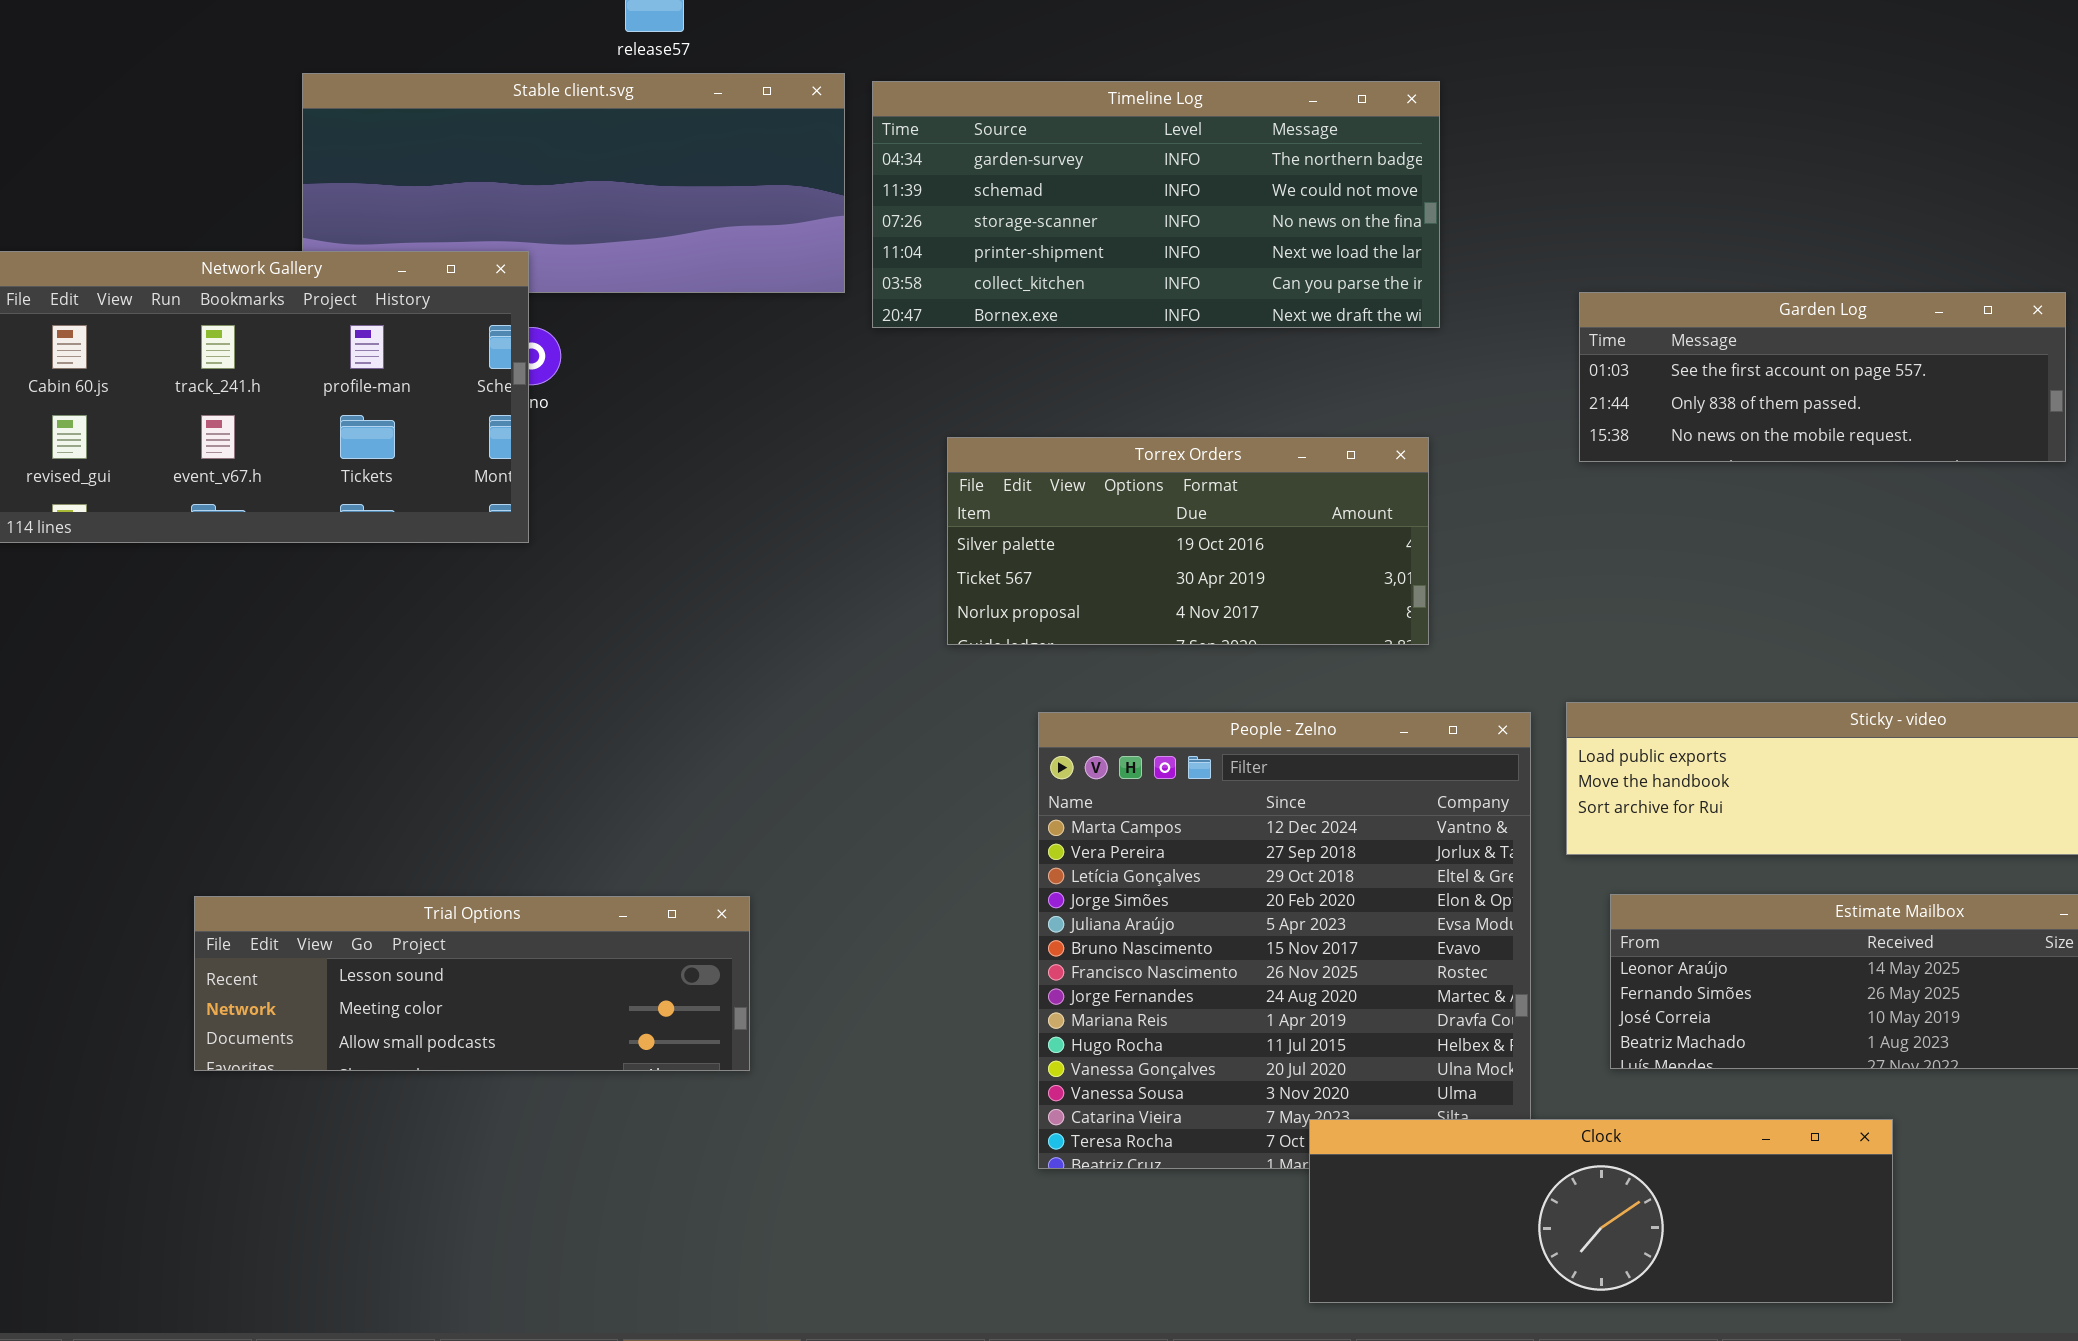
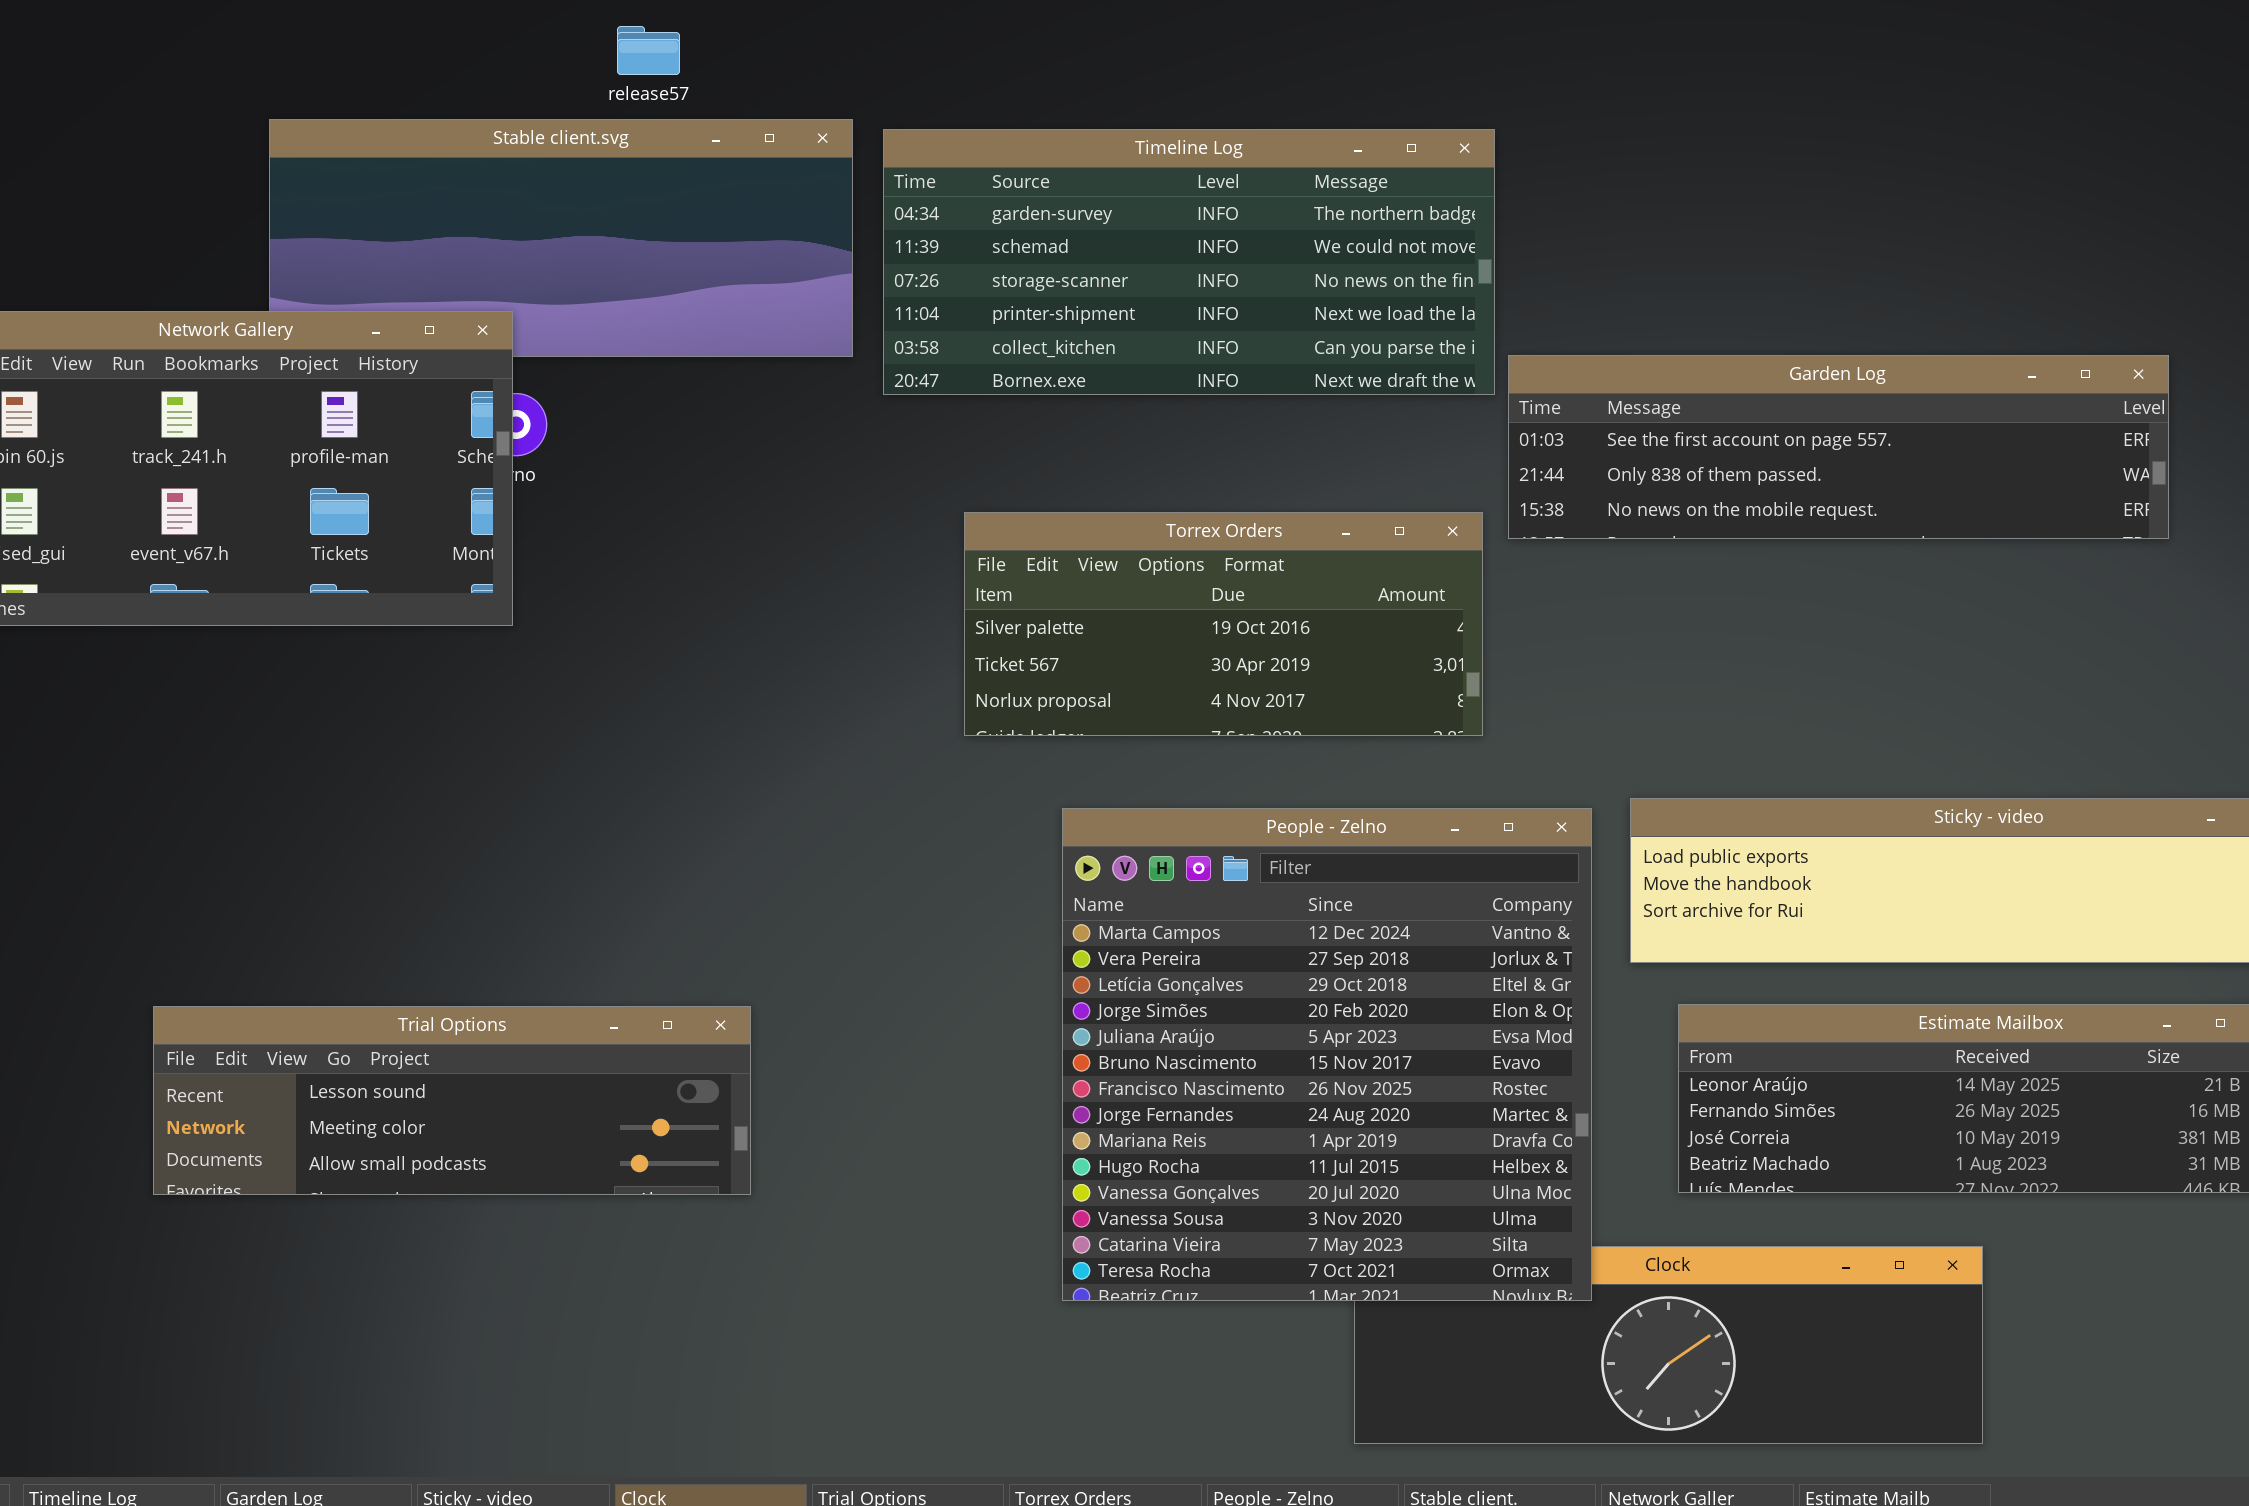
Garden Log: [1579,292,2066,462] -> [1508,355,2169,539], resized
People - Zelno: [1038,712,1531,1169] -> [1062,808,1592,1301], raised

